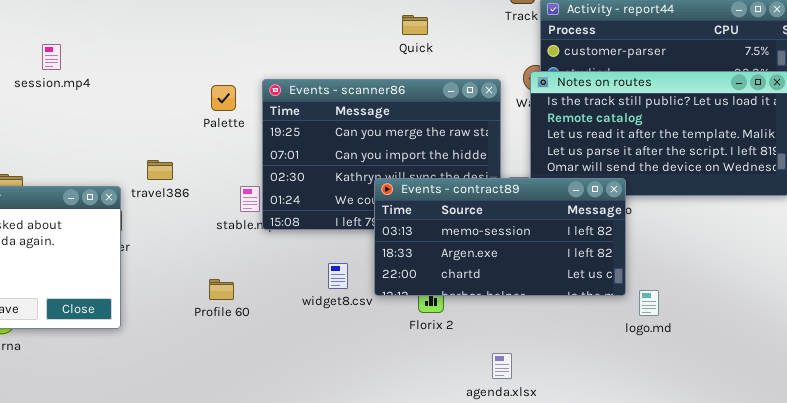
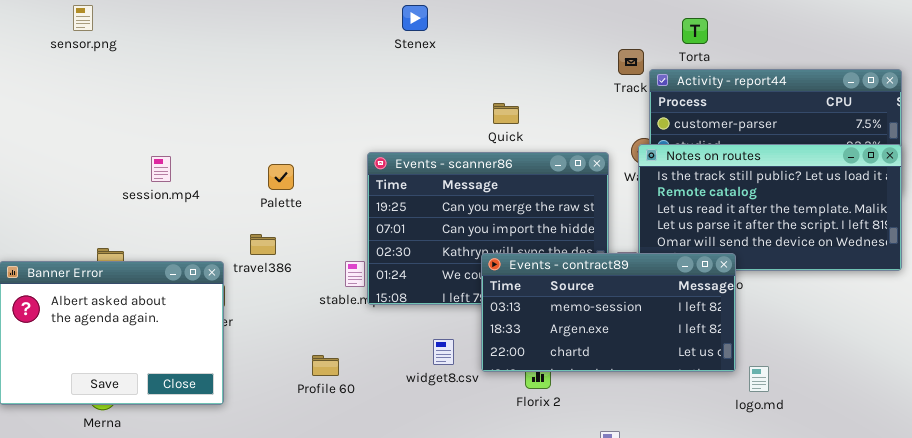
Quick: [402,15,428,35] -> [493,103,519,124], moved
session.mp4: [42,44,61,70] -> [151,156,171,182], moved
Palette: [211,85,236,111] -> [268,164,294,190], moved

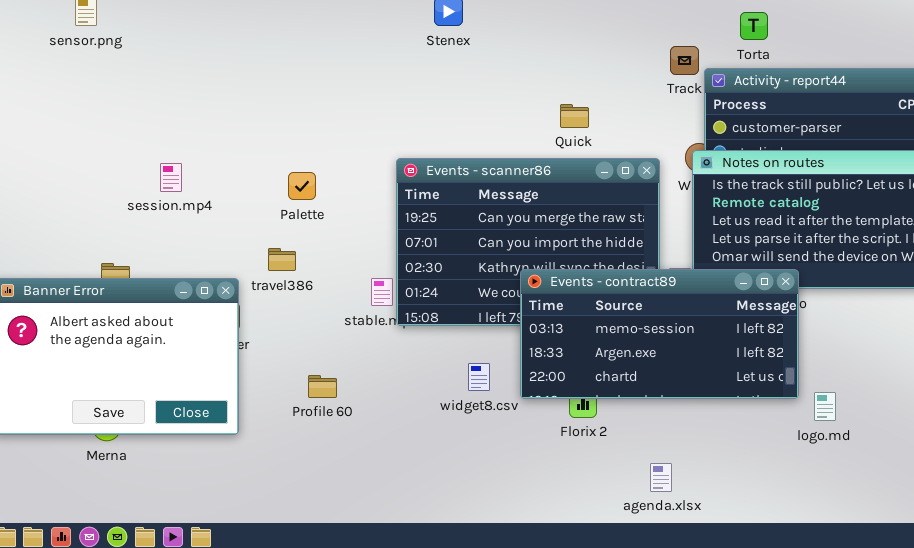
Quick: [493,103,519,124] -> [560,104,589,128], moved
Profile 60: [312,355,339,376] -> [308,375,337,398], moved

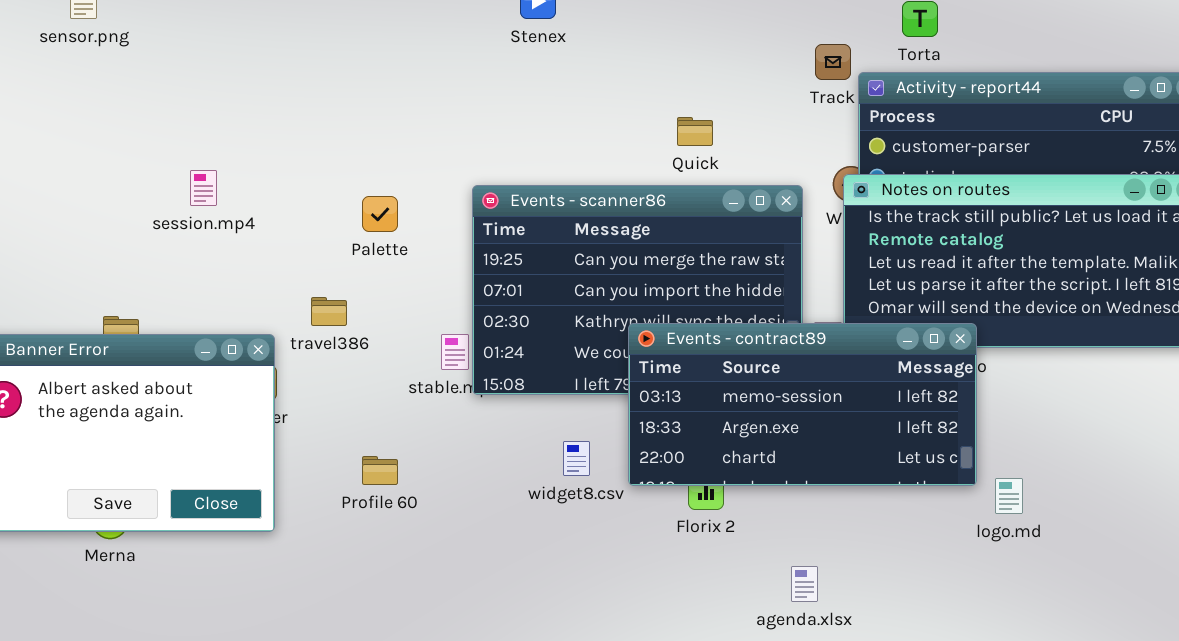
session.mp4: [160,163,182,192] -> [190,170,217,206], moved
Palette: [288,172,316,200] -> [362,196,398,232], moved

